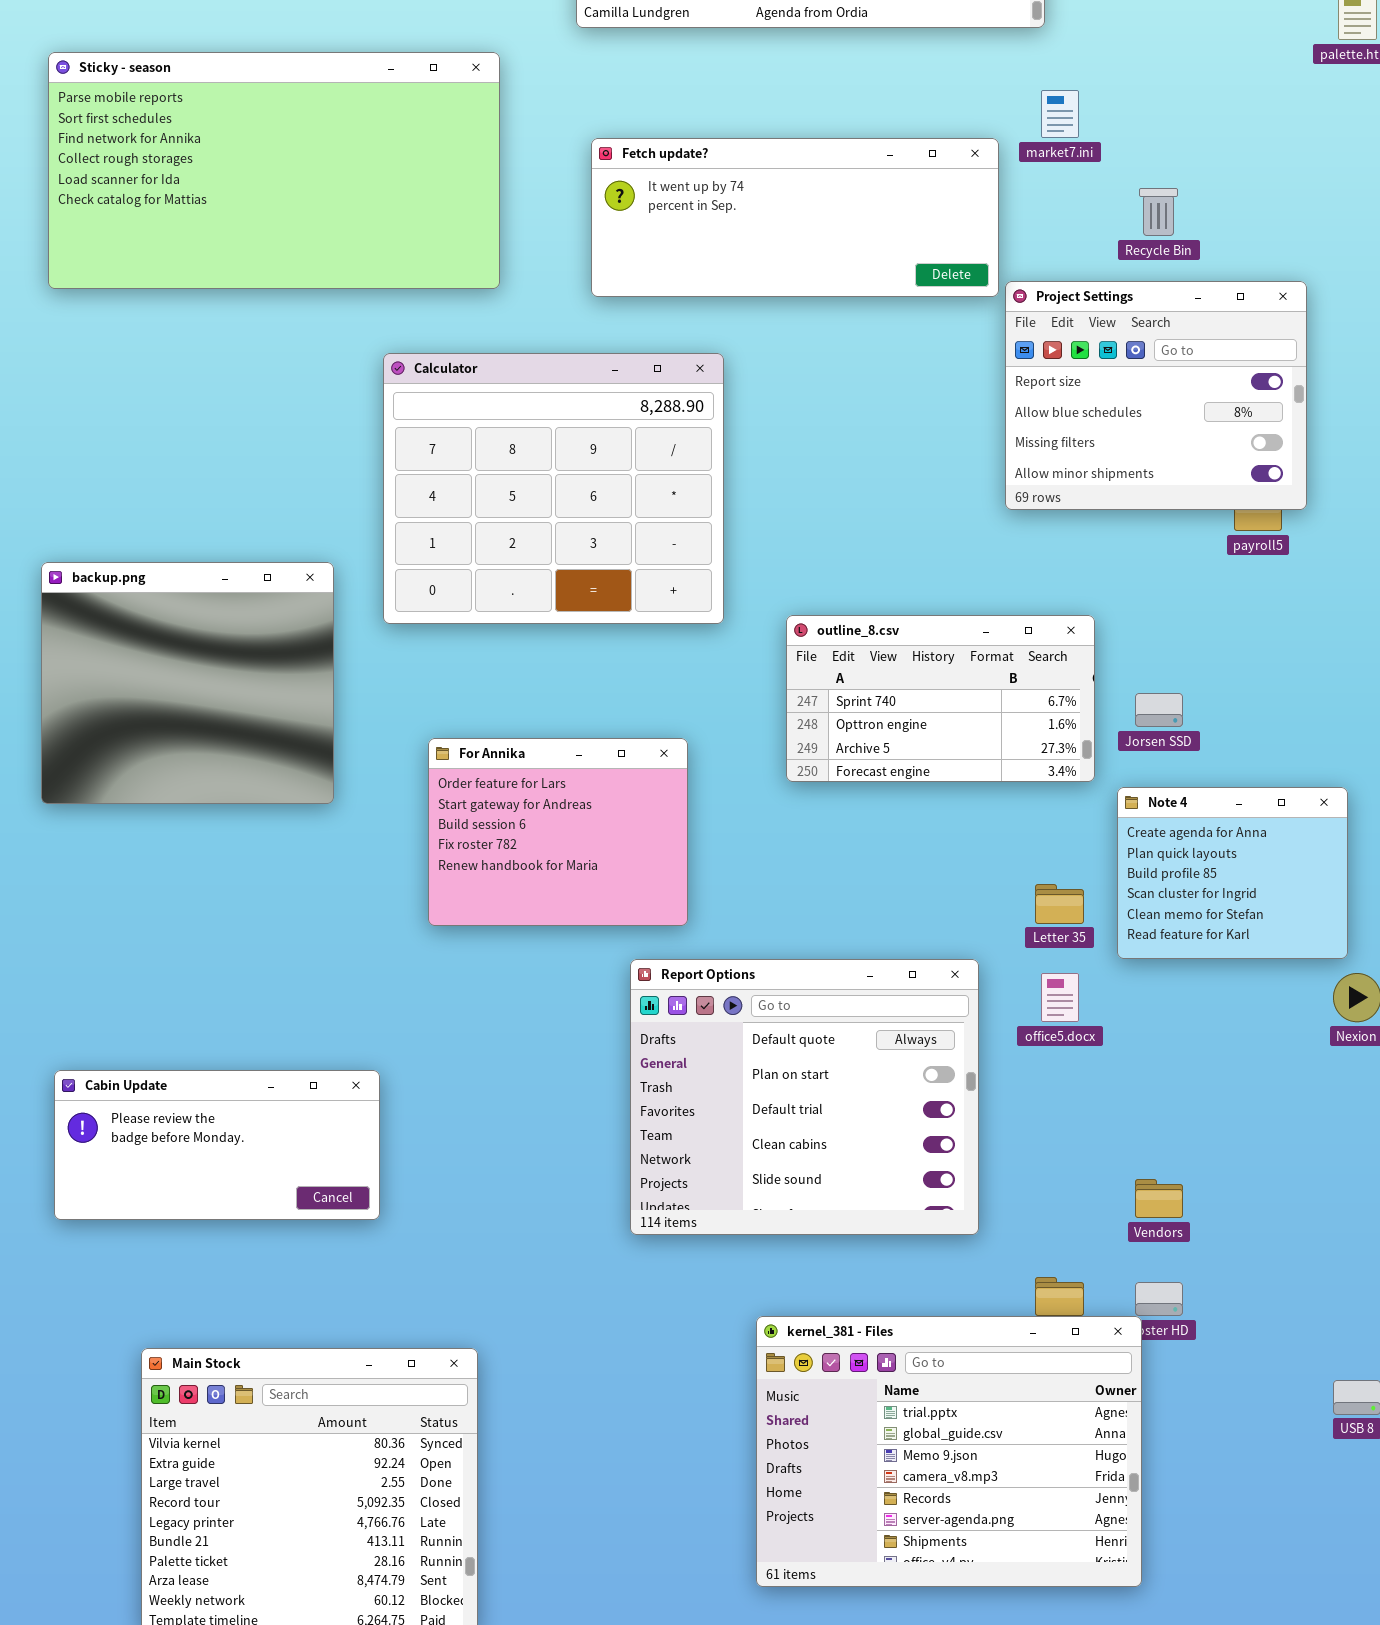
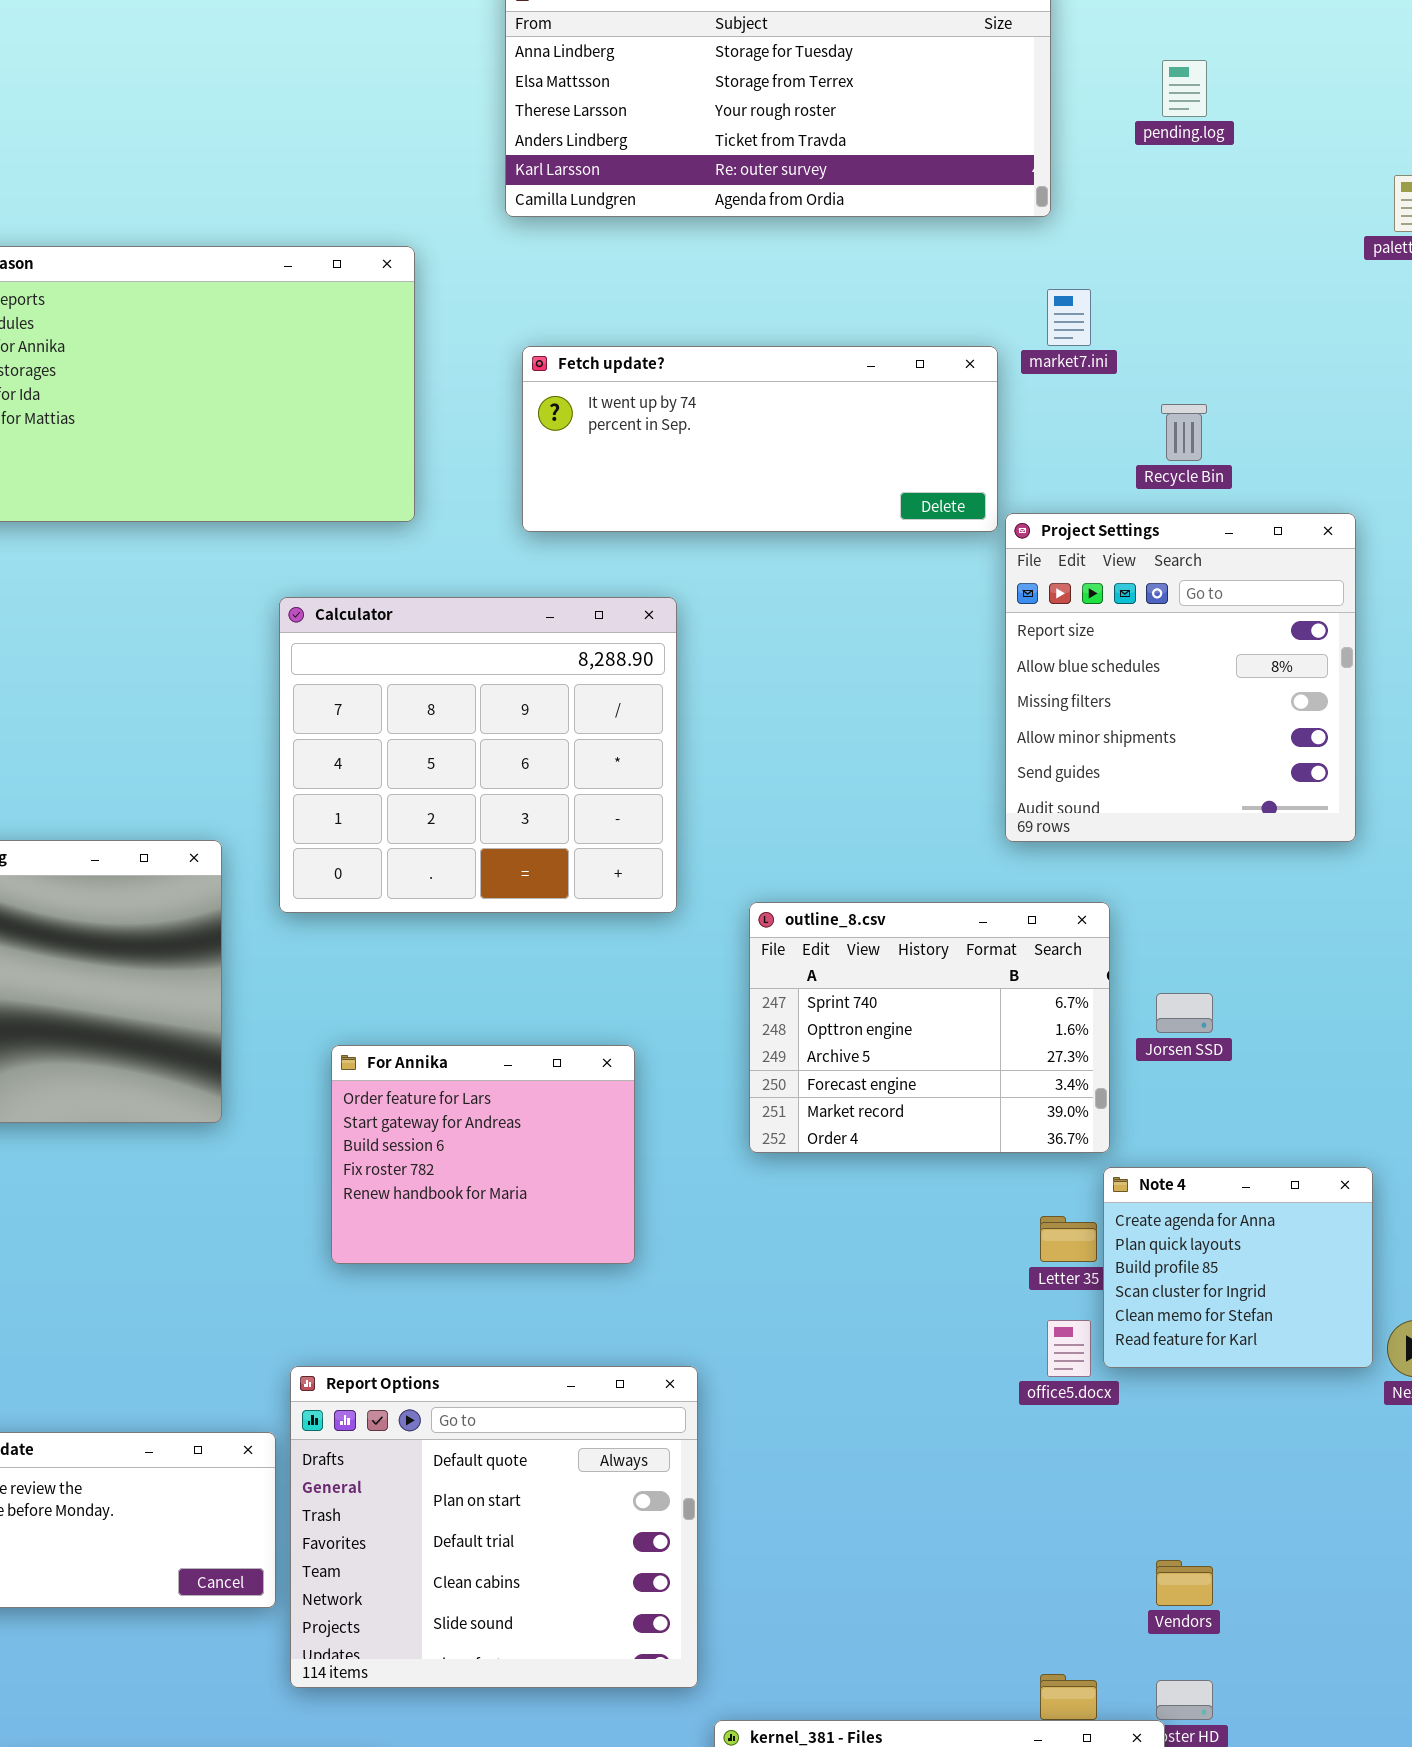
Project Settings: [1005,281,1307,510] -> [1005,513,1356,842], resized
outline_8.csv: [786,615,1095,782] -> [749,902,1110,1153], resized
Note 4: [1117,787,1348,959] -> [1103,1167,1373,1368], moved
Report Options: [630,959,979,1235] -> [290,1366,698,1688], moved

